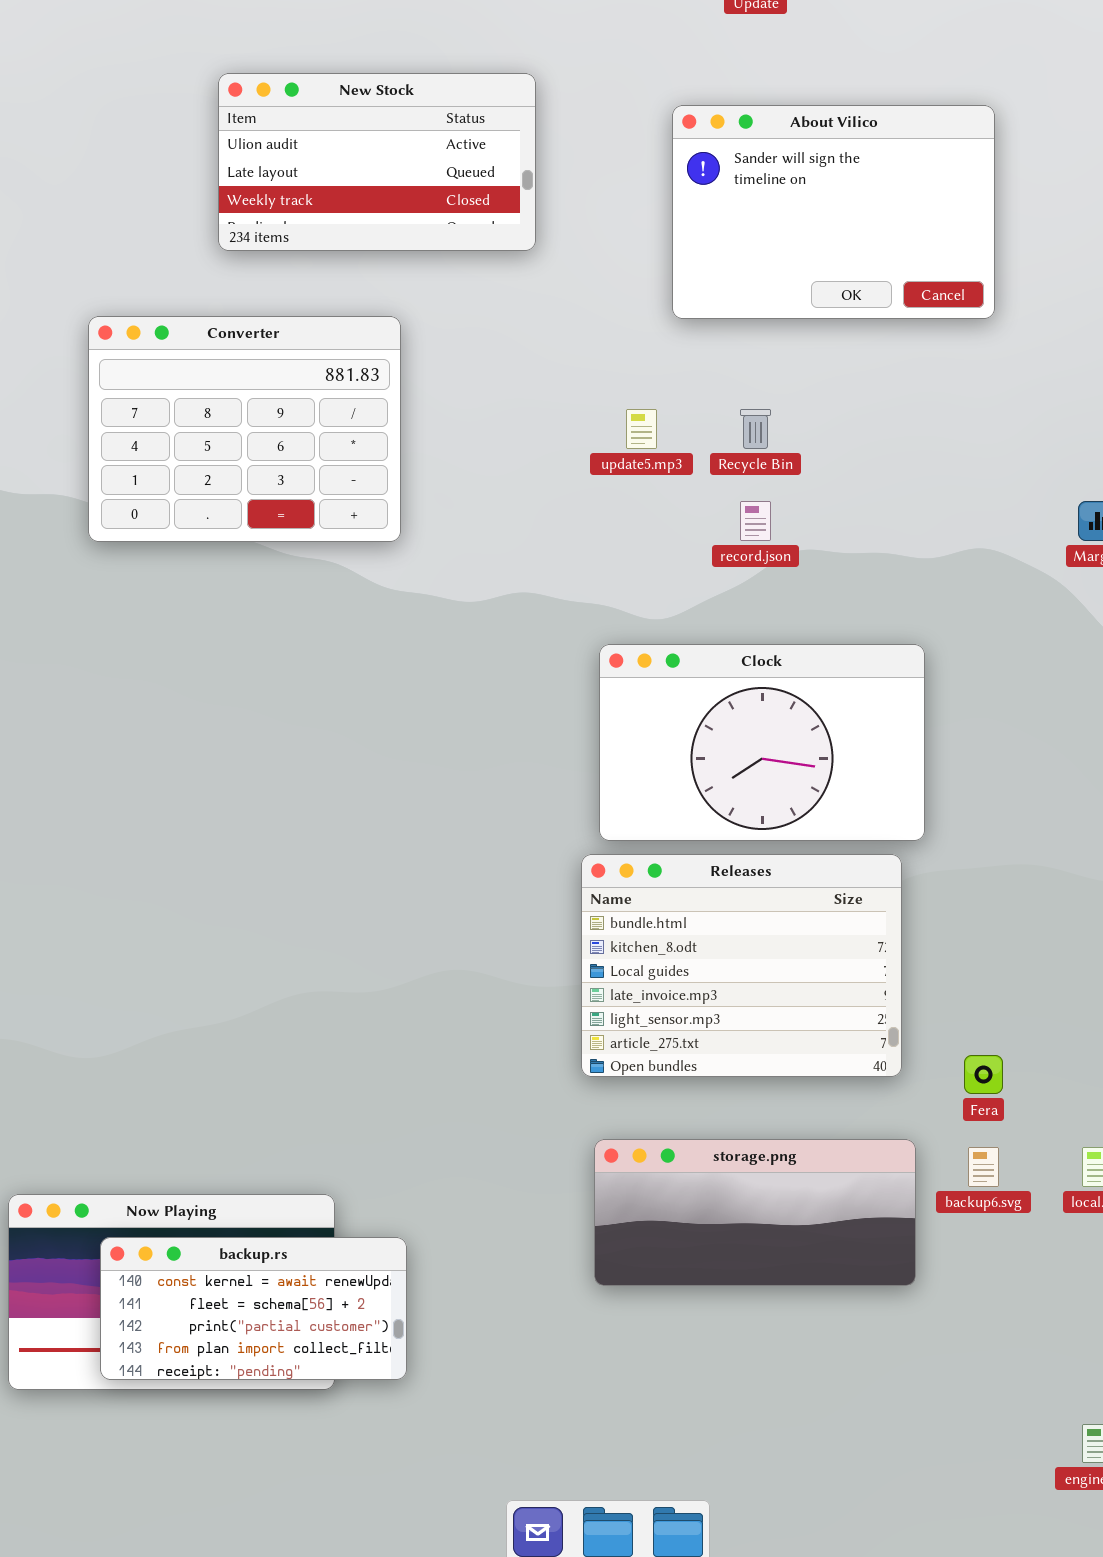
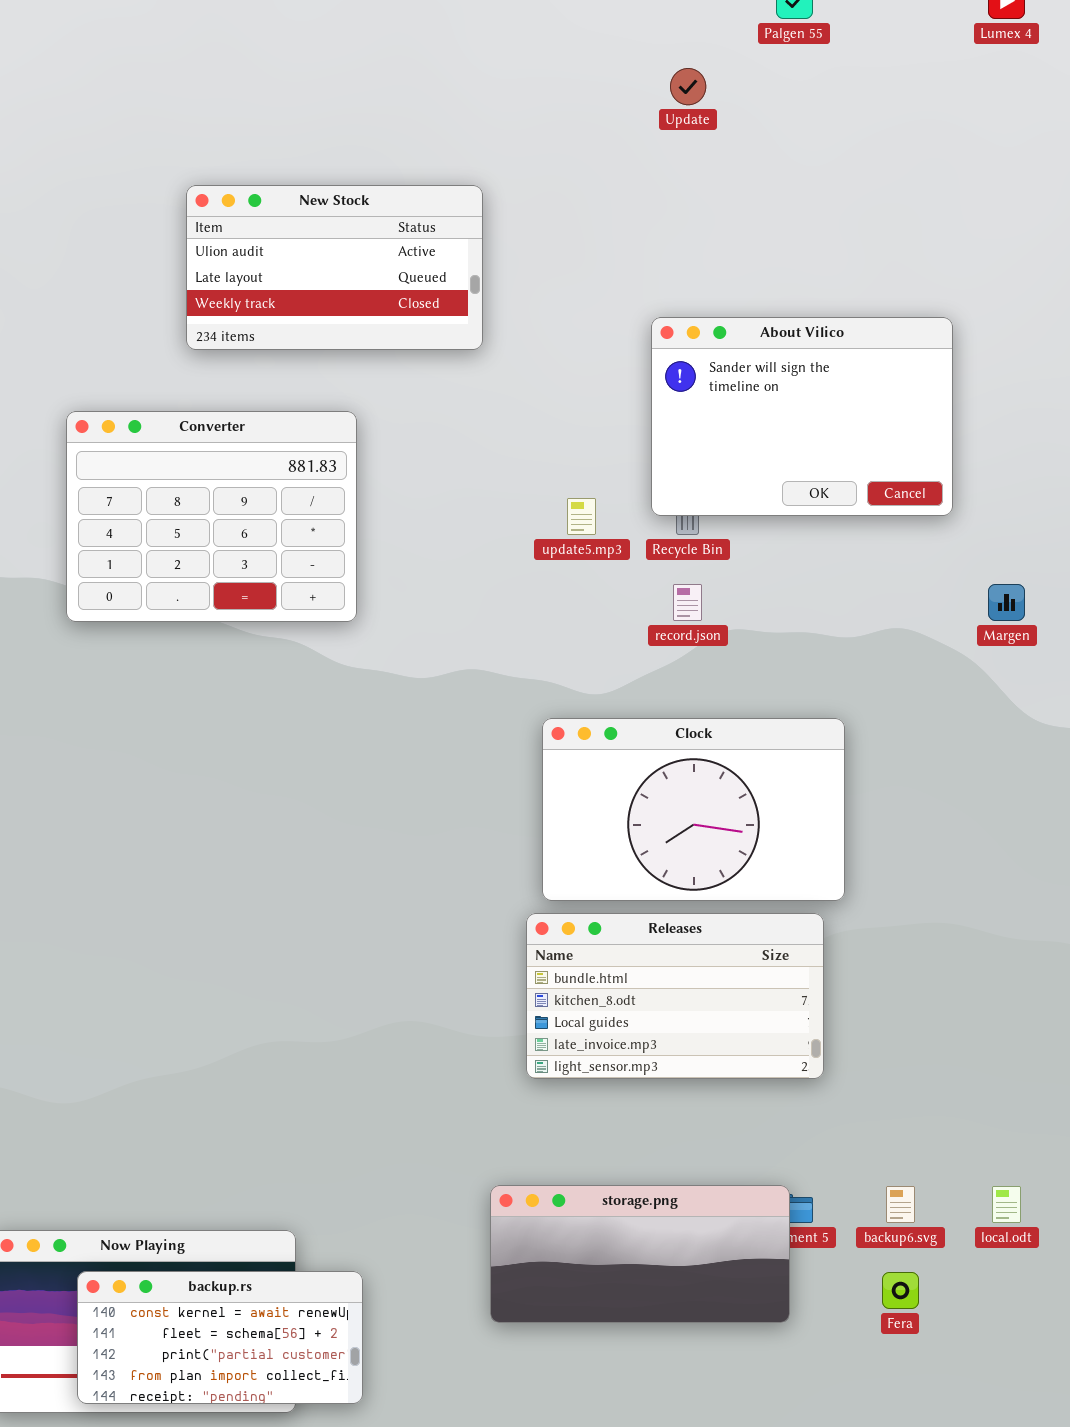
About Vilico: [672,105,995,319] -> [651,317,953,516], moved
Releases: [581,854,902,1077] -> [526,913,824,1079], resized
Fera: [964,1055,1003,1094] -> [882,1272,919,1309], moved
storage.png: [594,1139,916,1286] -> [490,1185,790,1323], moved

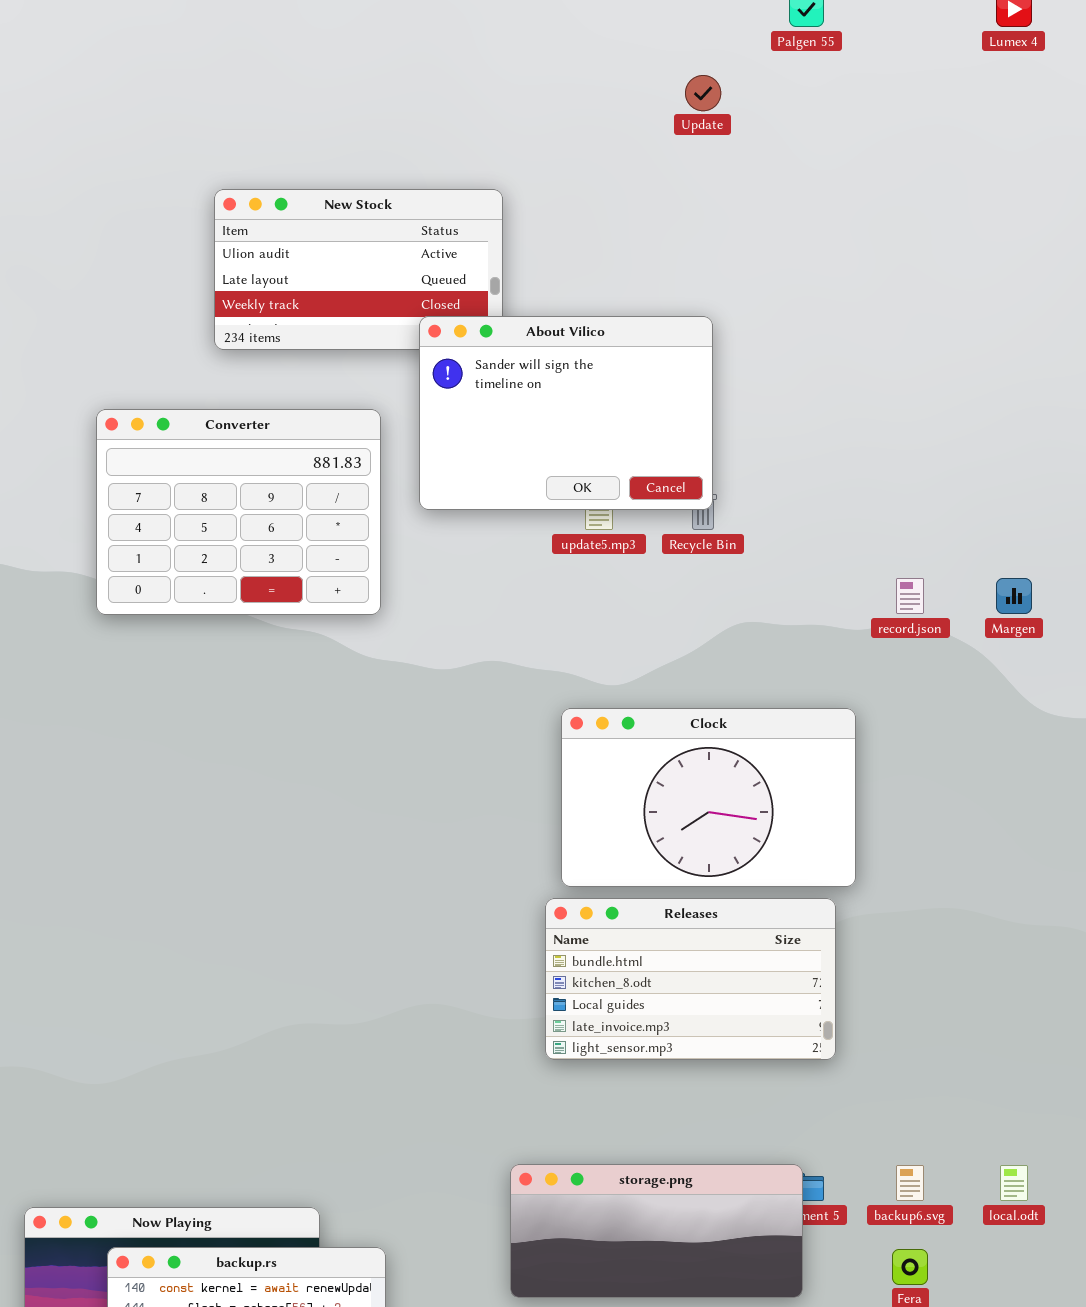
About Vilico: [651,317,953,516] -> [419,316,713,510], moved
record.json: [673,584,702,621] -> [896,578,924,614], moved

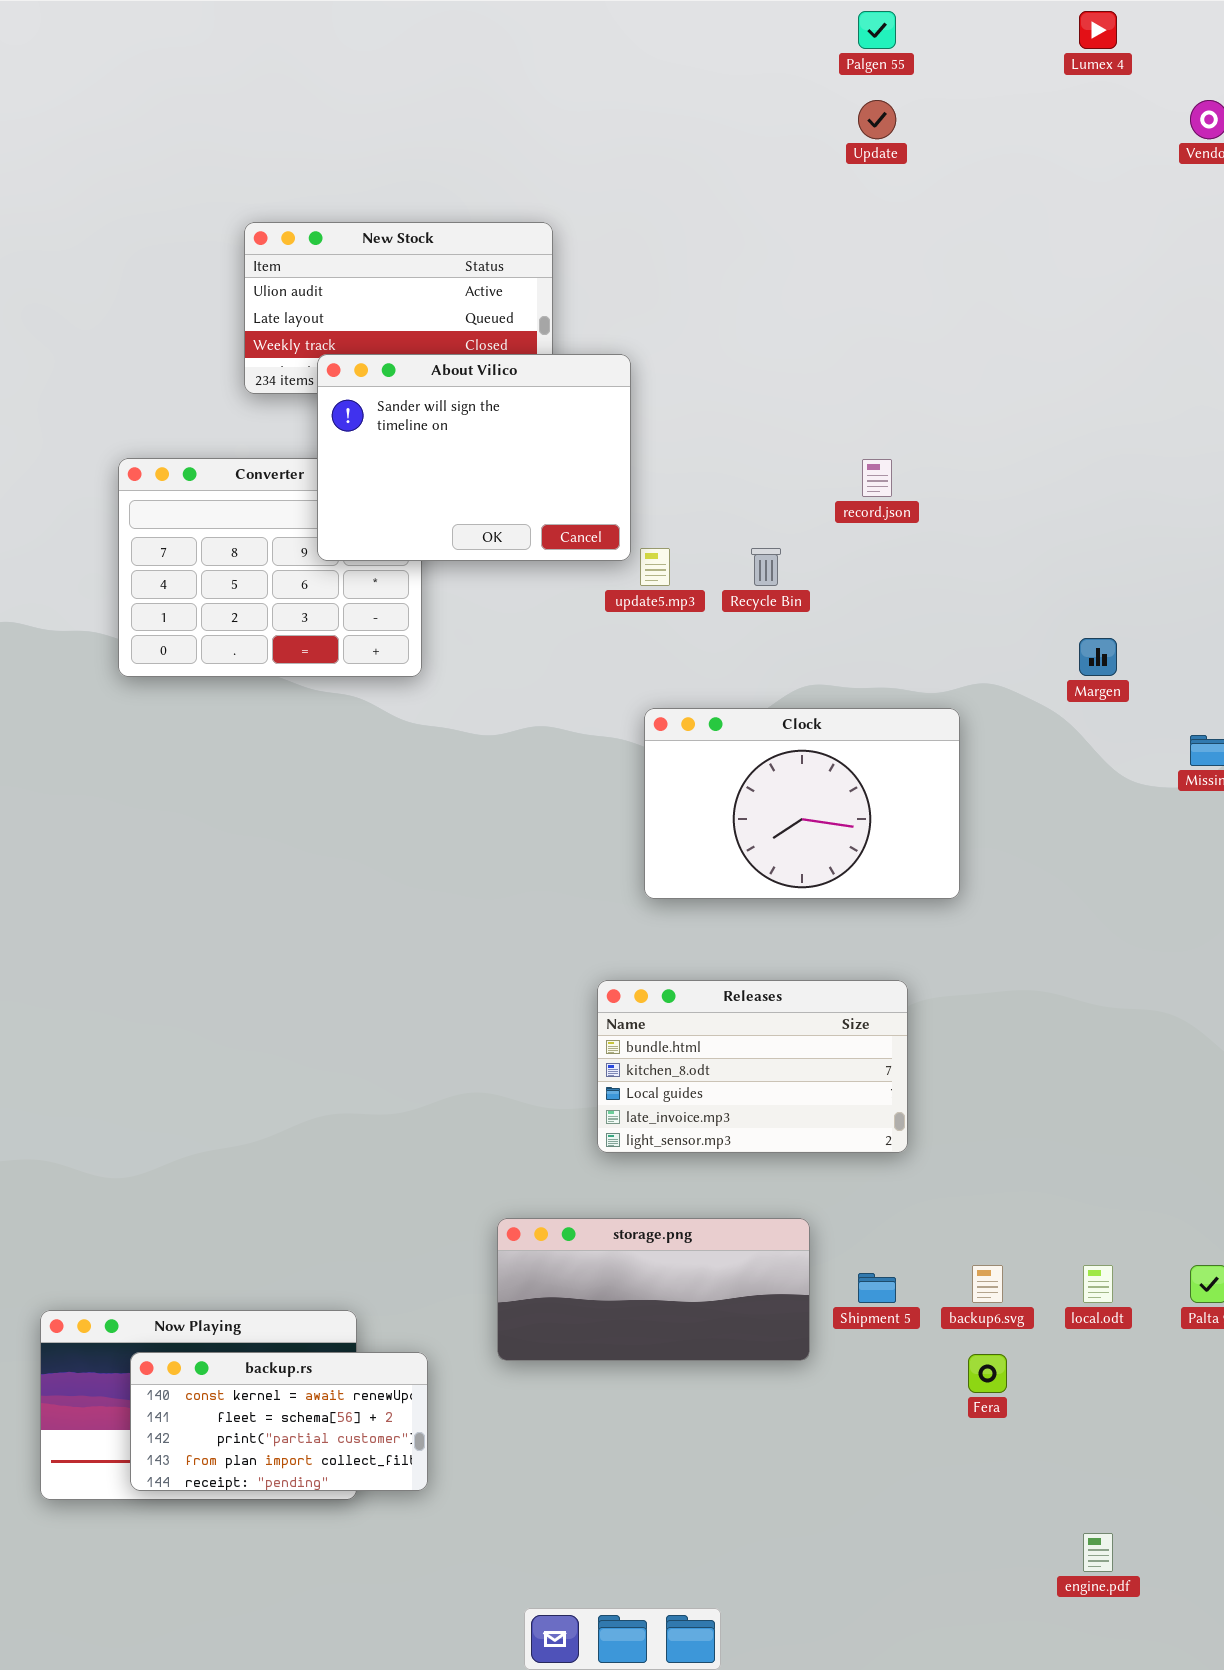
Update: [685,75,721,111] -> [858,100,896,139], moved
About Vilico: [419,316,713,510] -> [317,354,631,561], moved
record.json: [896,578,924,614] -> [862,459,892,497], moved
Clock: [561,708,856,887] -> [644,708,960,899], moved
storage.png: [510,1164,803,1298] -> [497,1218,810,1361], moved

